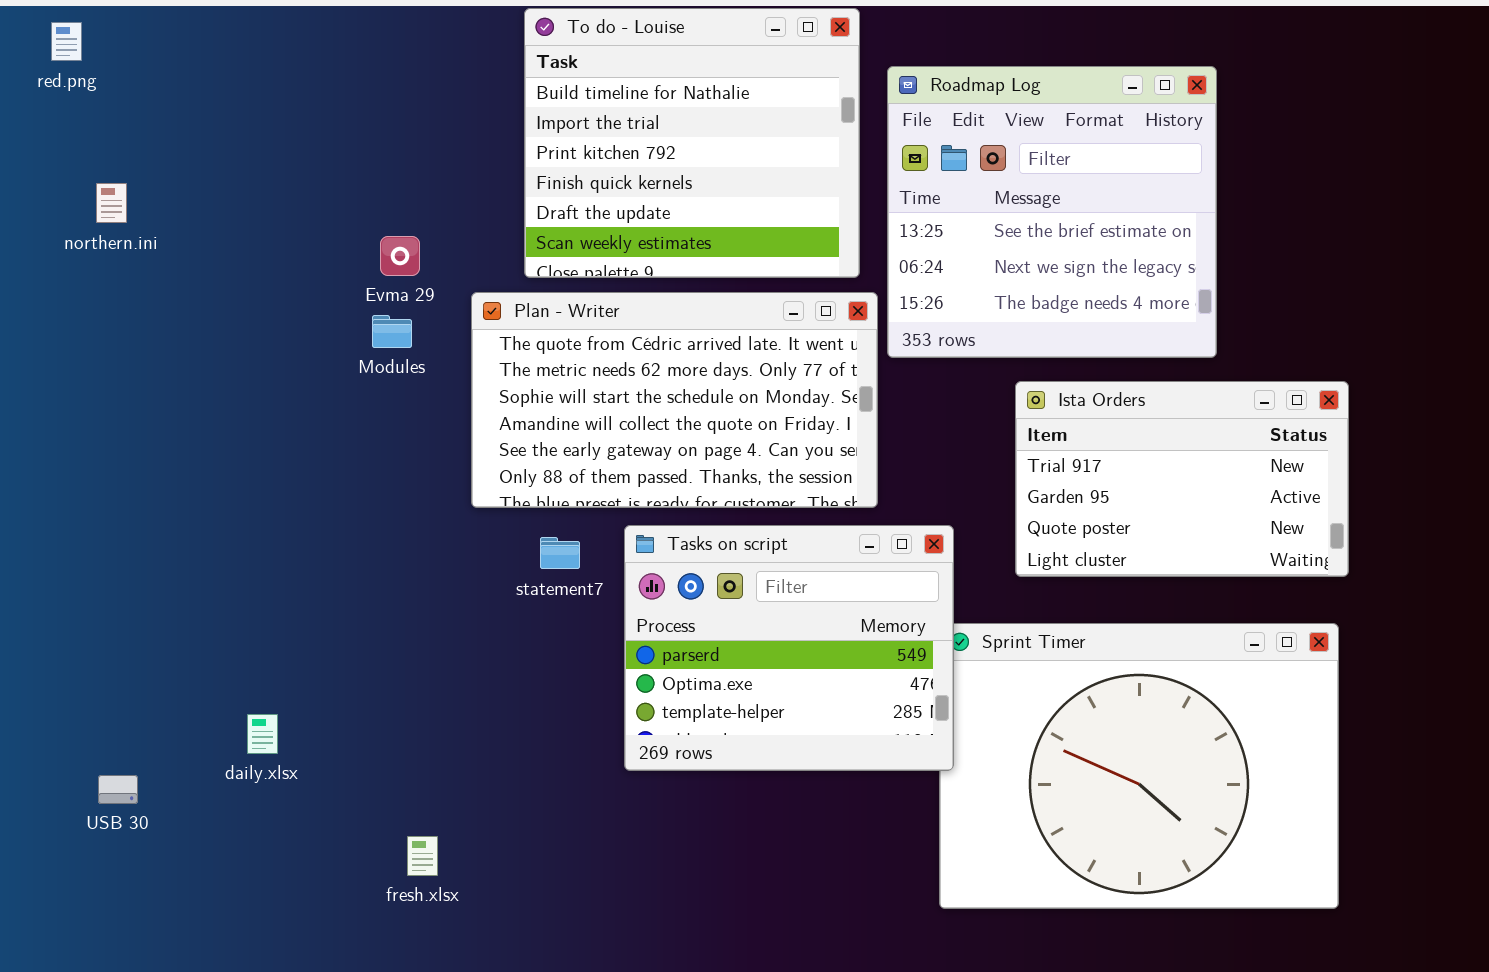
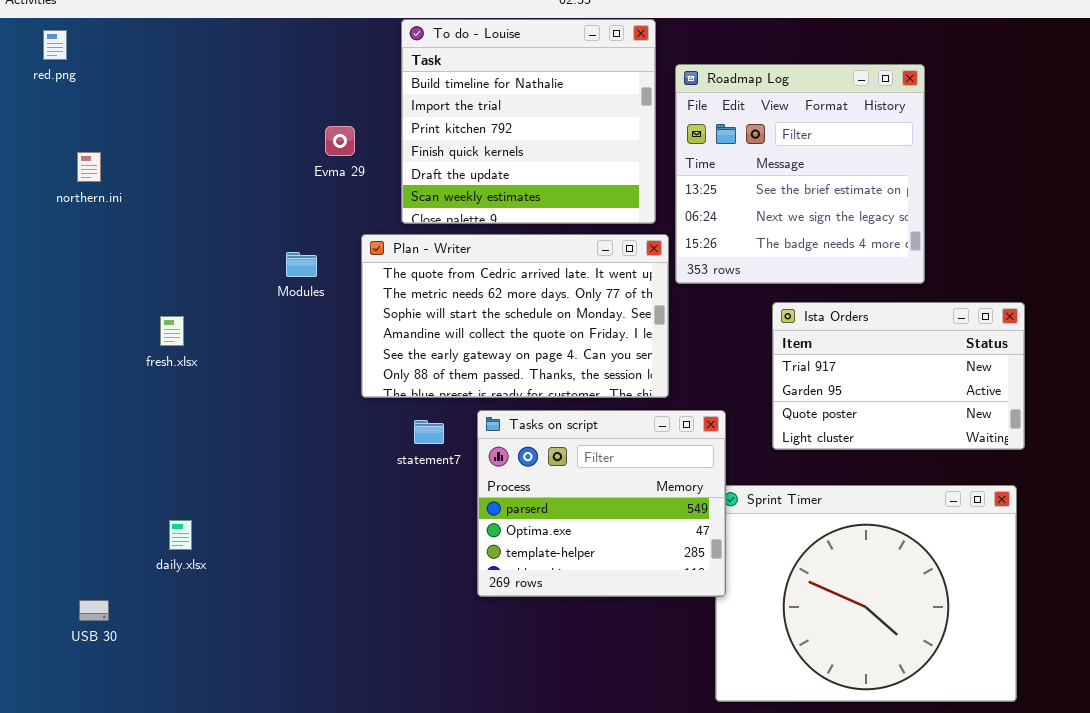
Evma 29: [380,236,420,276] -> [325,126,355,156], moved
daily.xlsx: [247,714,278,754] -> [169,520,192,550], moved
fresh.xlsx: [407,836,438,876] -> [160,316,184,346], moved

